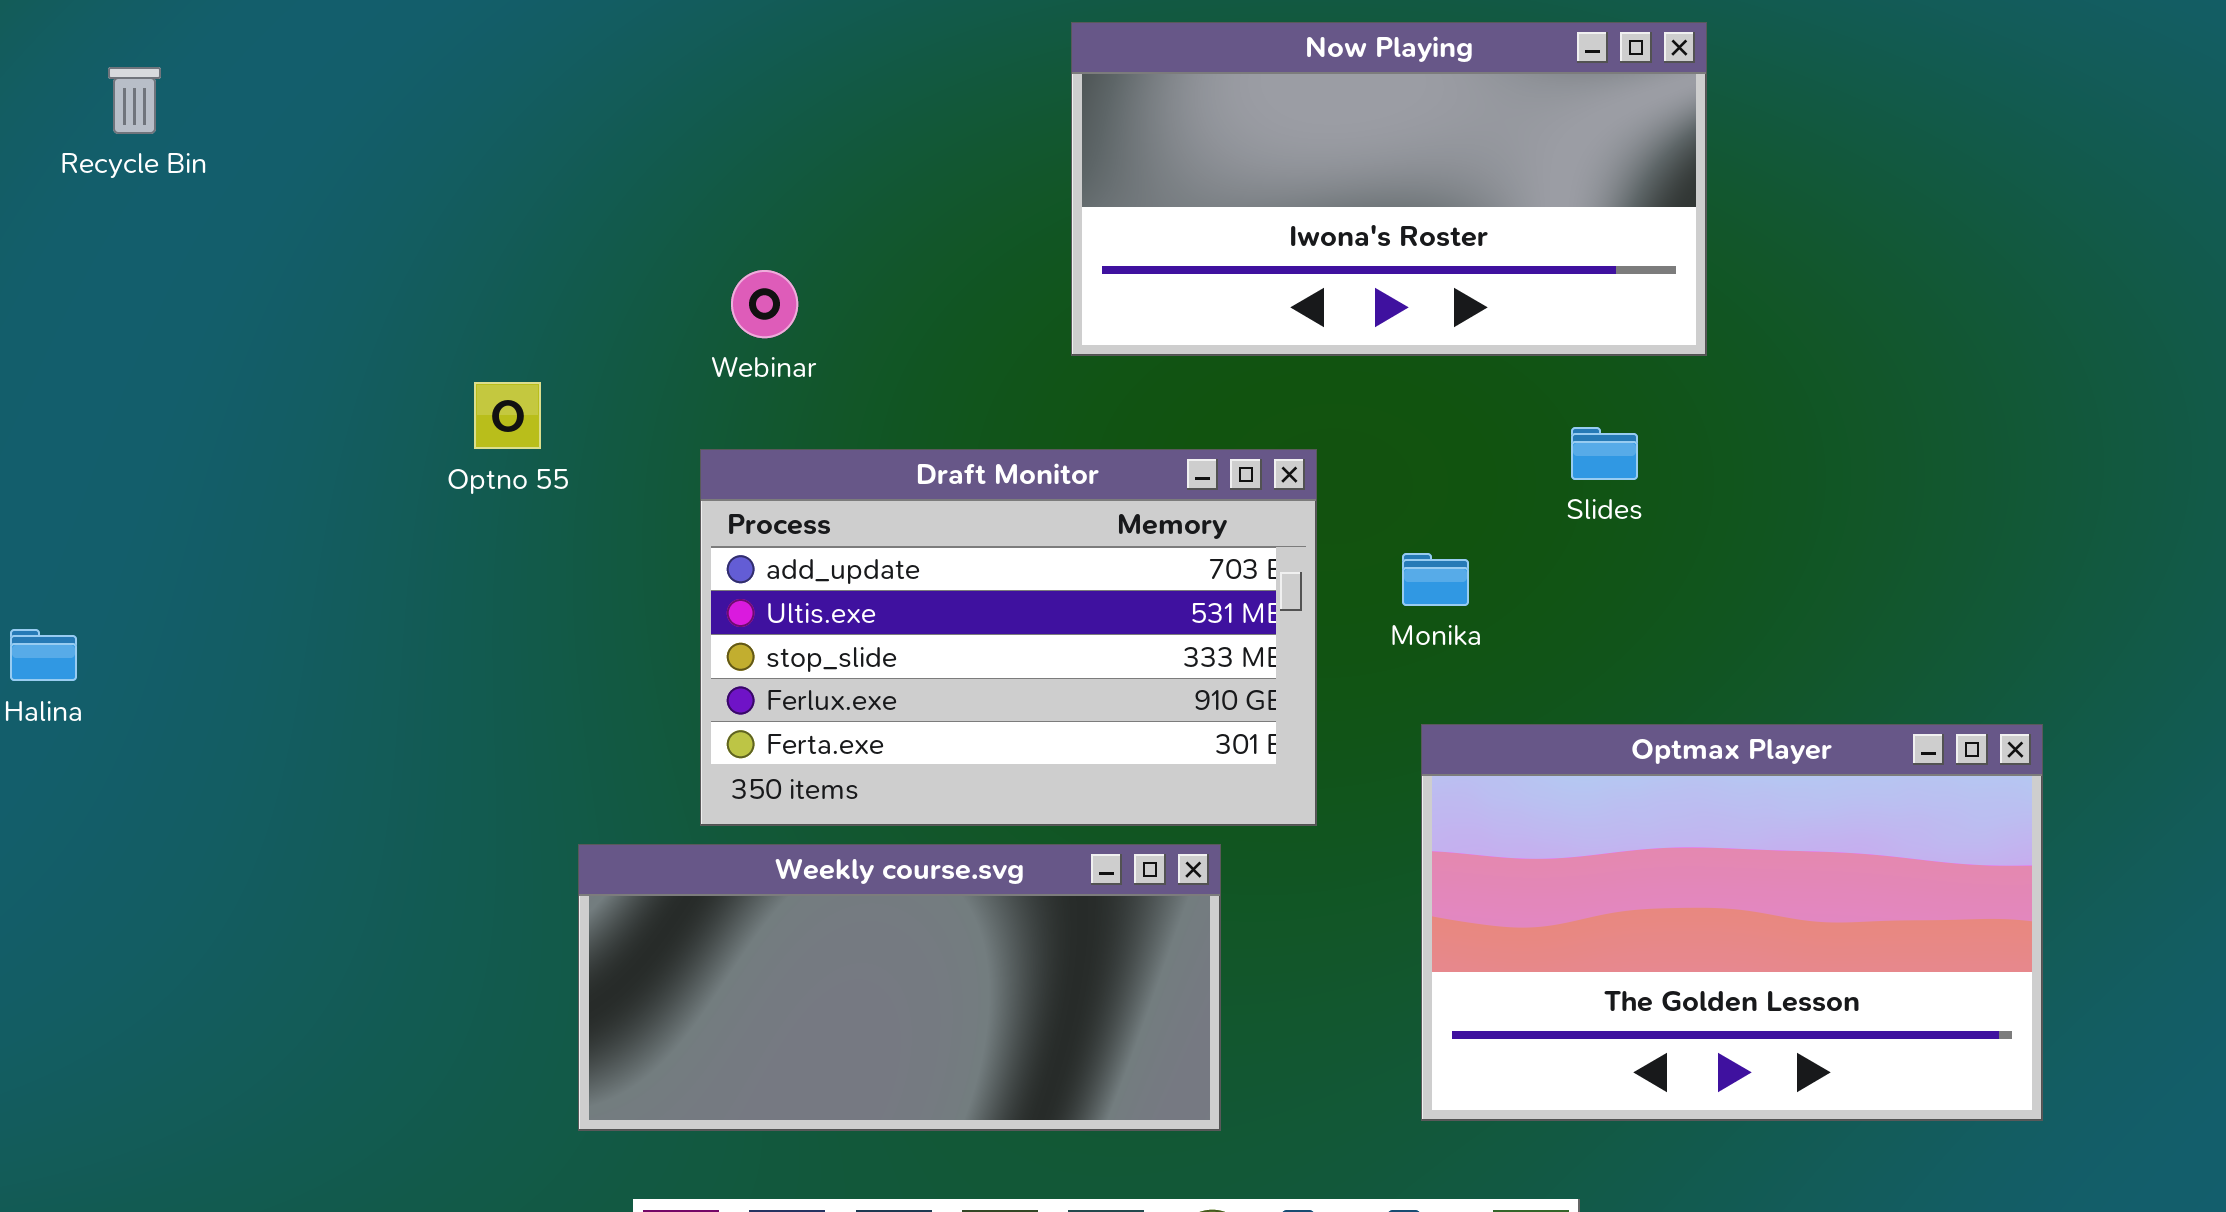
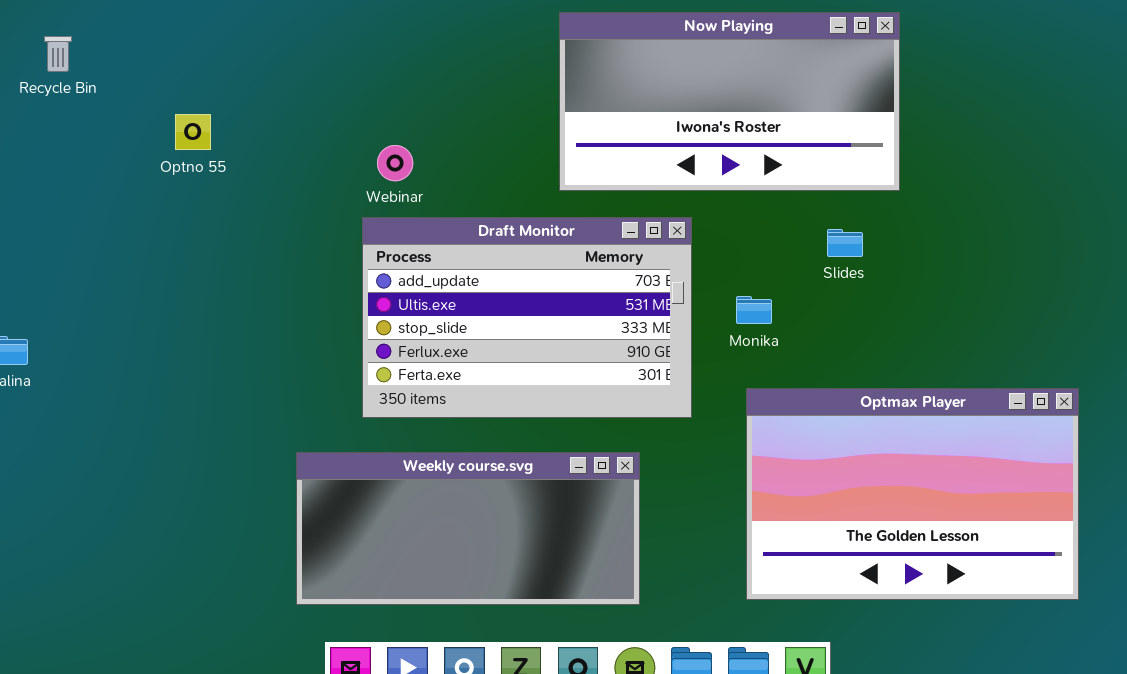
Optno 55: [474,382,541,449] -> [175,114,211,150], moved
Draft Monitor: [700,449,1317,826] -> [362,217,692,418], moved

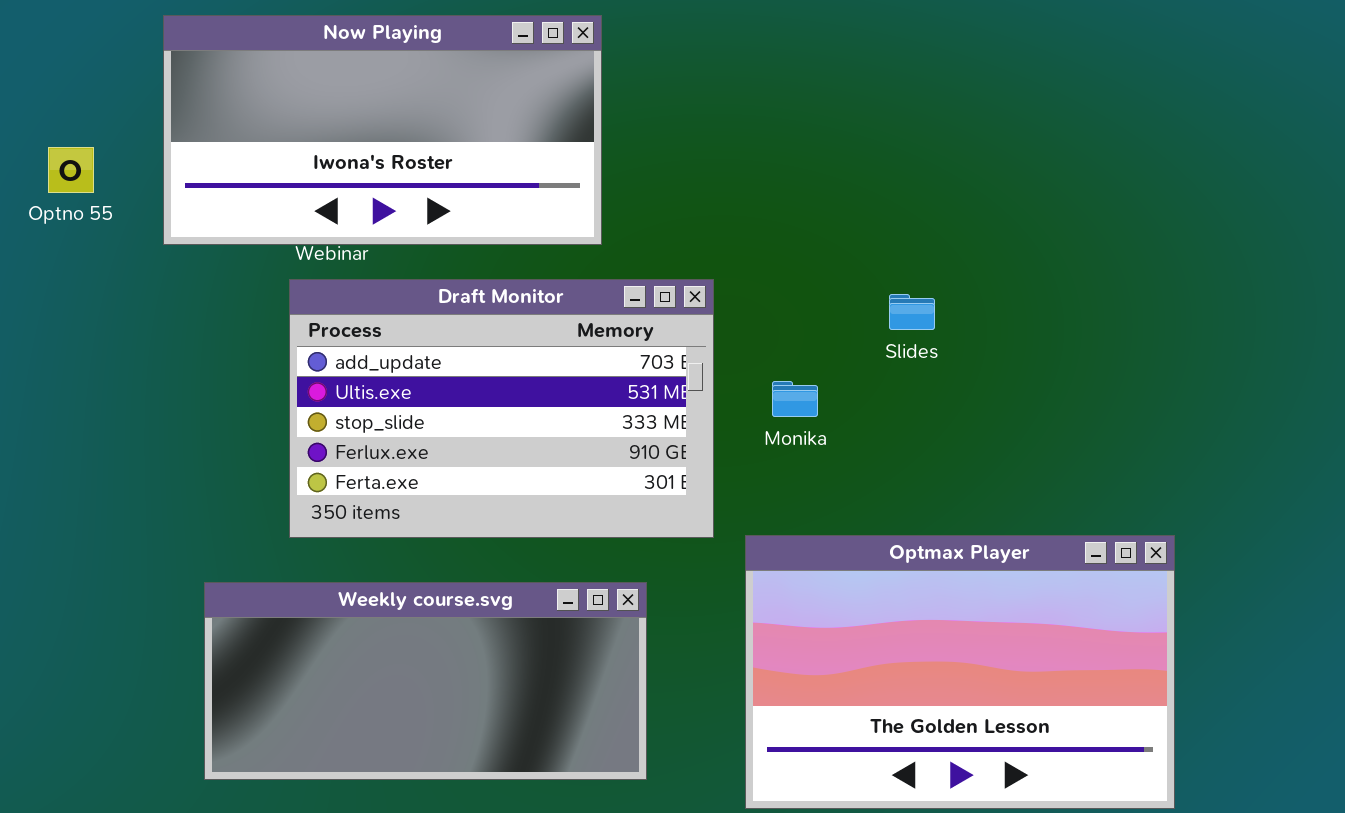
Now Playing: [559,12,900,191] -> [163,15,602,245], moved
Optmax Player: [746,388,1079,600] -> [745,535,1175,809], moved

